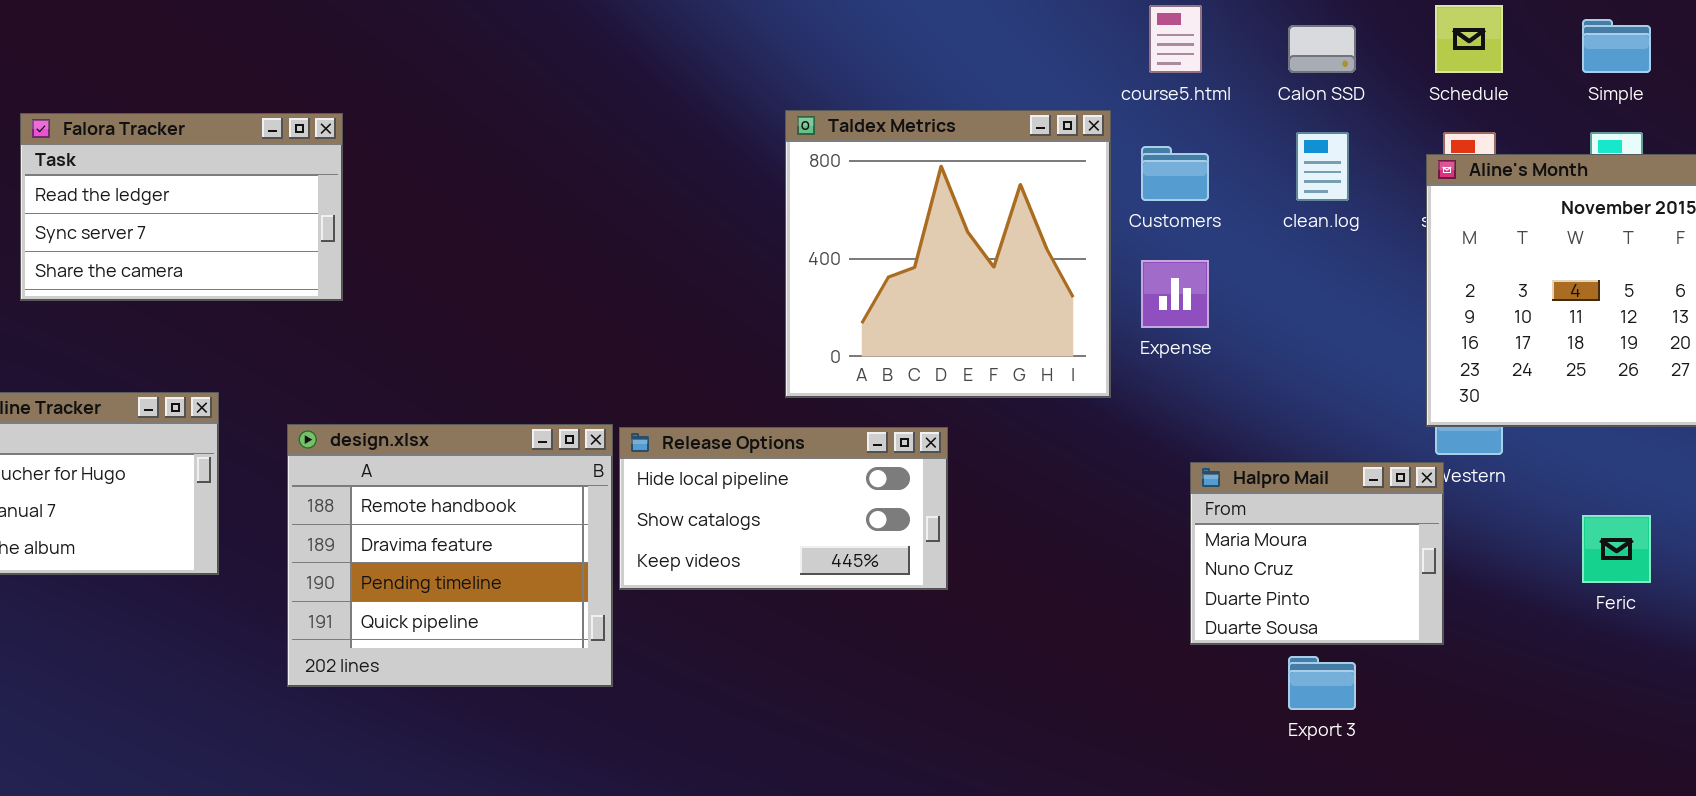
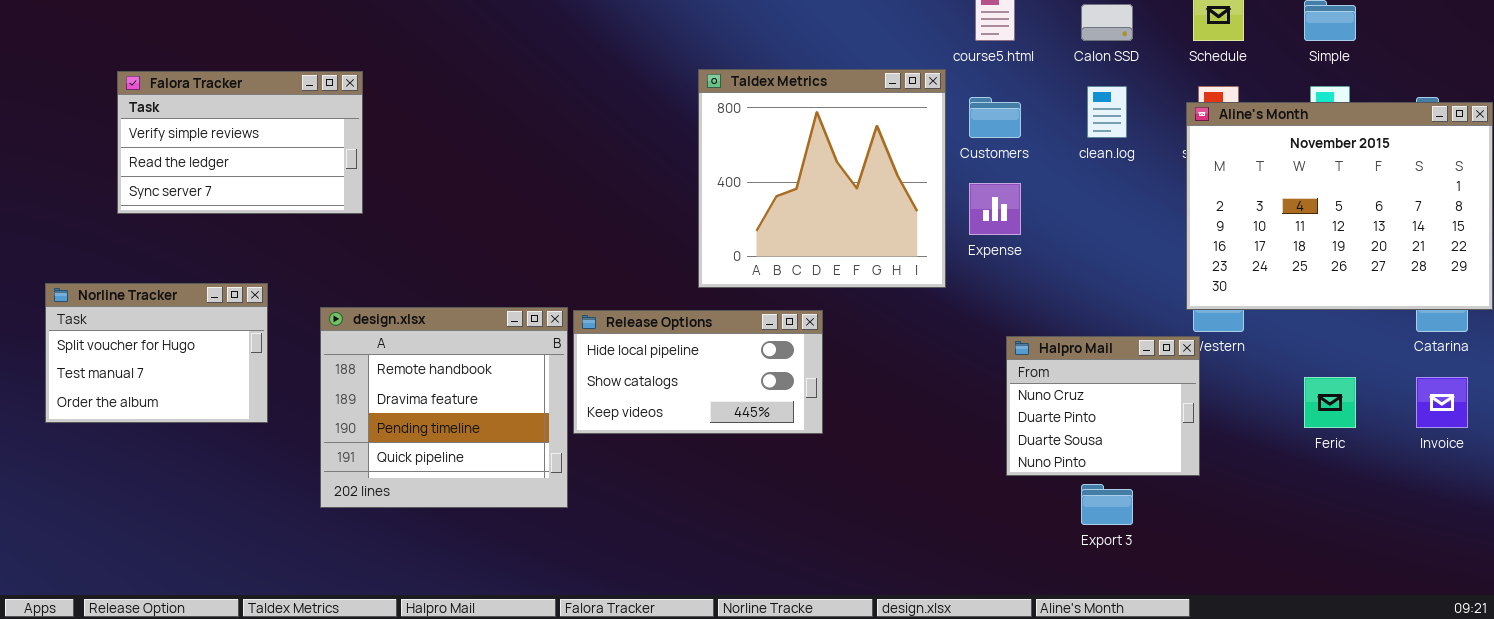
Falora Tracker: [20,113,343,301] -> [117,71,363,214], scrolled up 1 row
Halpro Mail: [1190,462,1444,645] -> [1006,336,1200,476], scrolled down 1 row

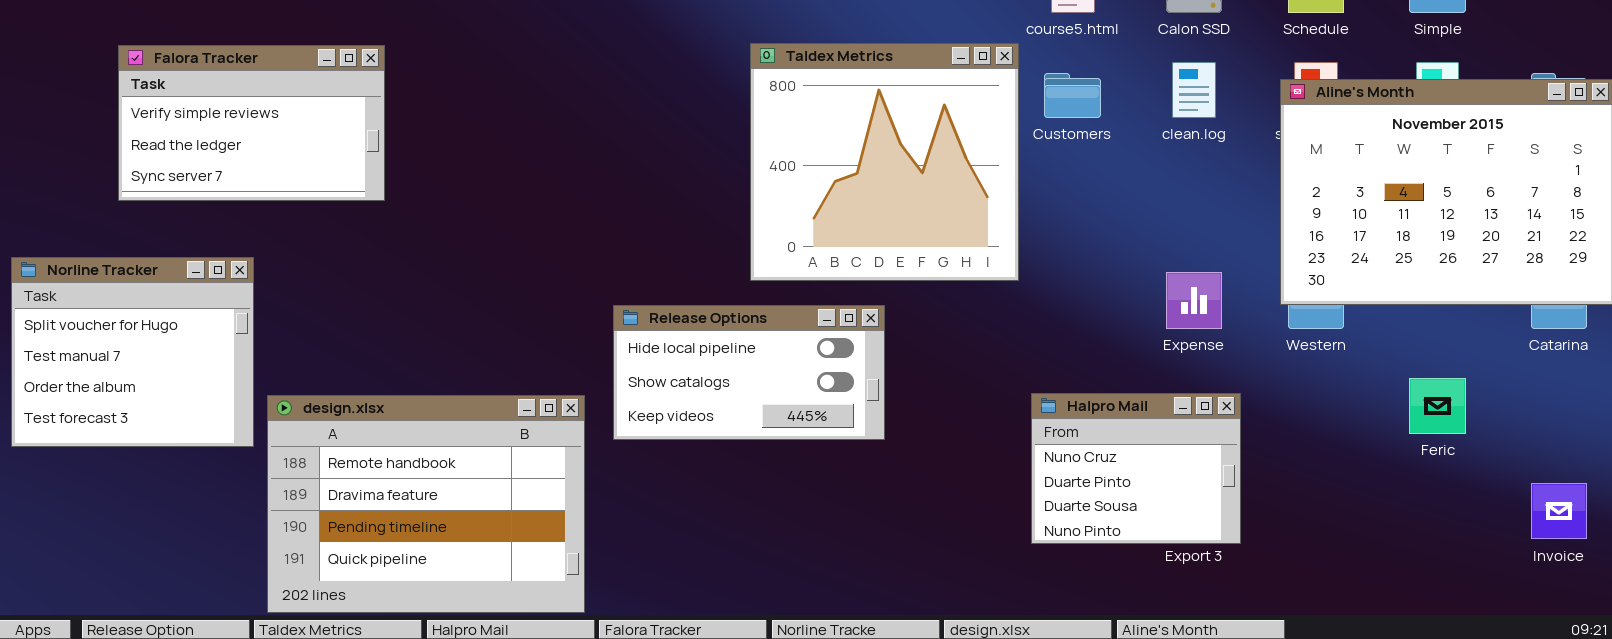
Expense: [969,183,1021,235] -> [1166,272,1222,329], moved
Norline Tracker: [45,283,268,423] -> [11,257,254,447], moved, resized
design.xlsx: [320,307,568,508] -> [267,395,585,613], moved, resized
Halpro Mail: [1006,336,1200,476] -> [1031,393,1241,544], moved
Invoice: [1416,377,1468,428] -> [1531,483,1587,539], moved

